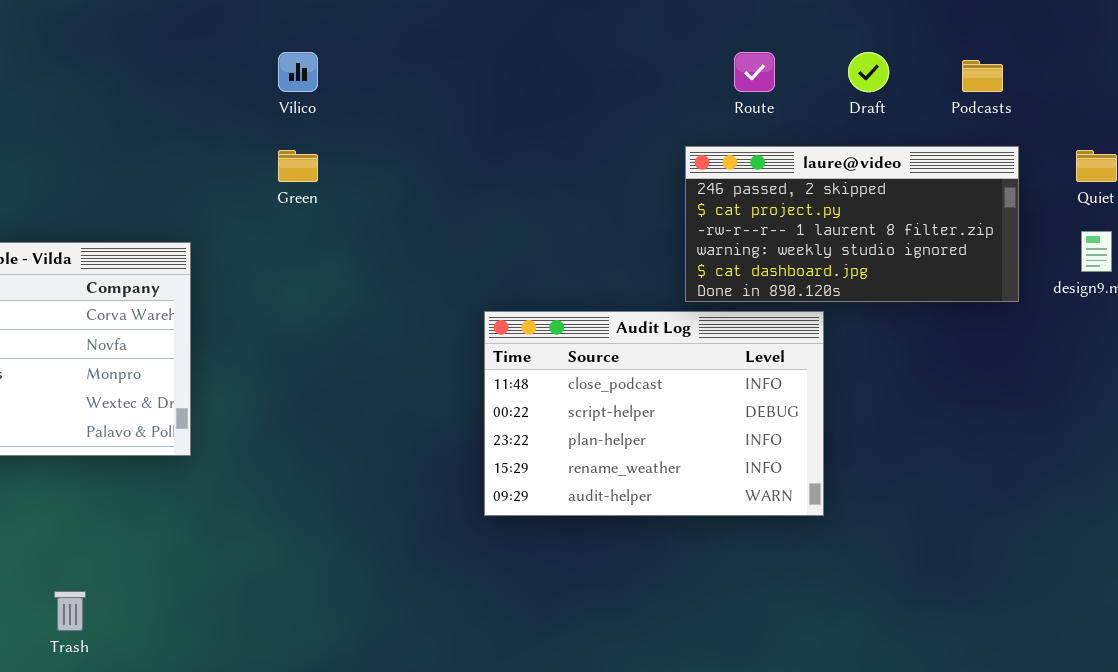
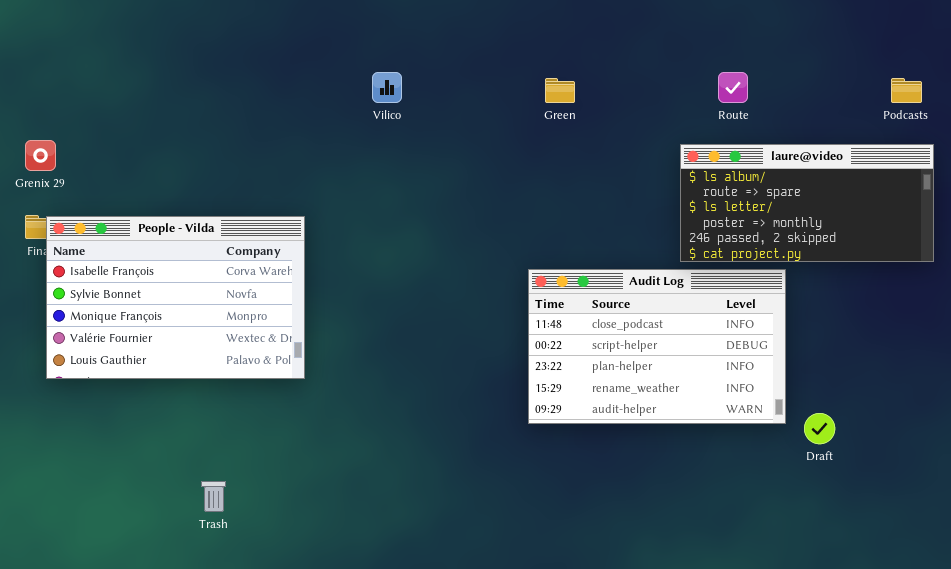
Draft: [848,52,889,92] -> [804,413,835,444], moved
laure@video: [685,146,1019,302] -> [680,144,934,262], scrolled up 4 rows
Green: [278,150,318,182] -> [545,78,575,103], moved

